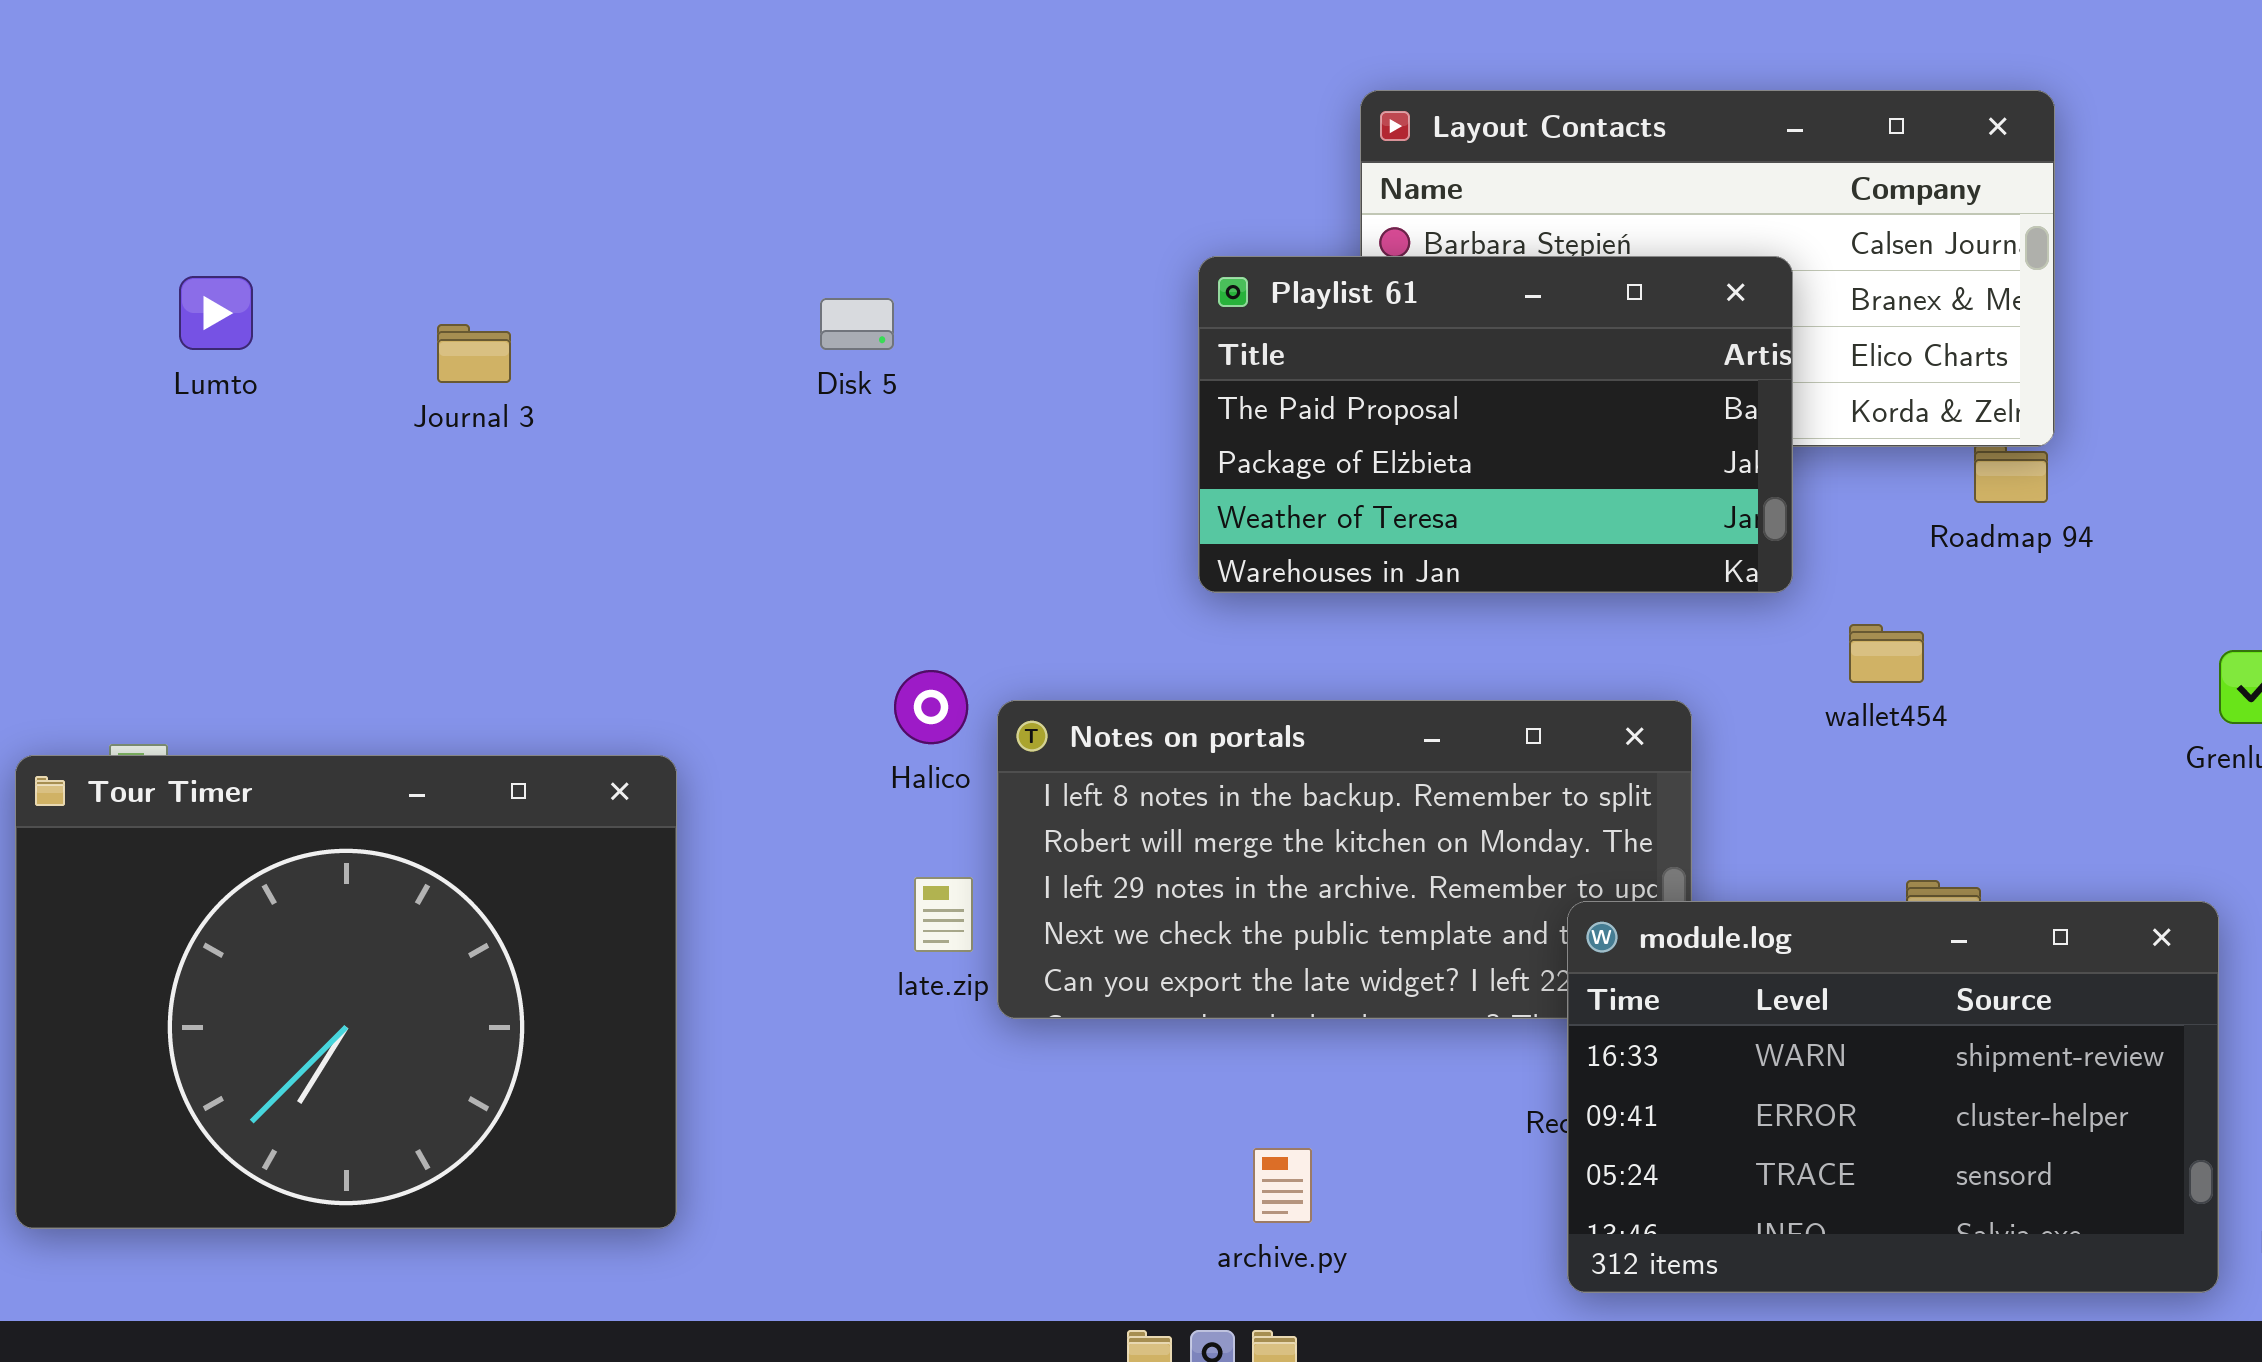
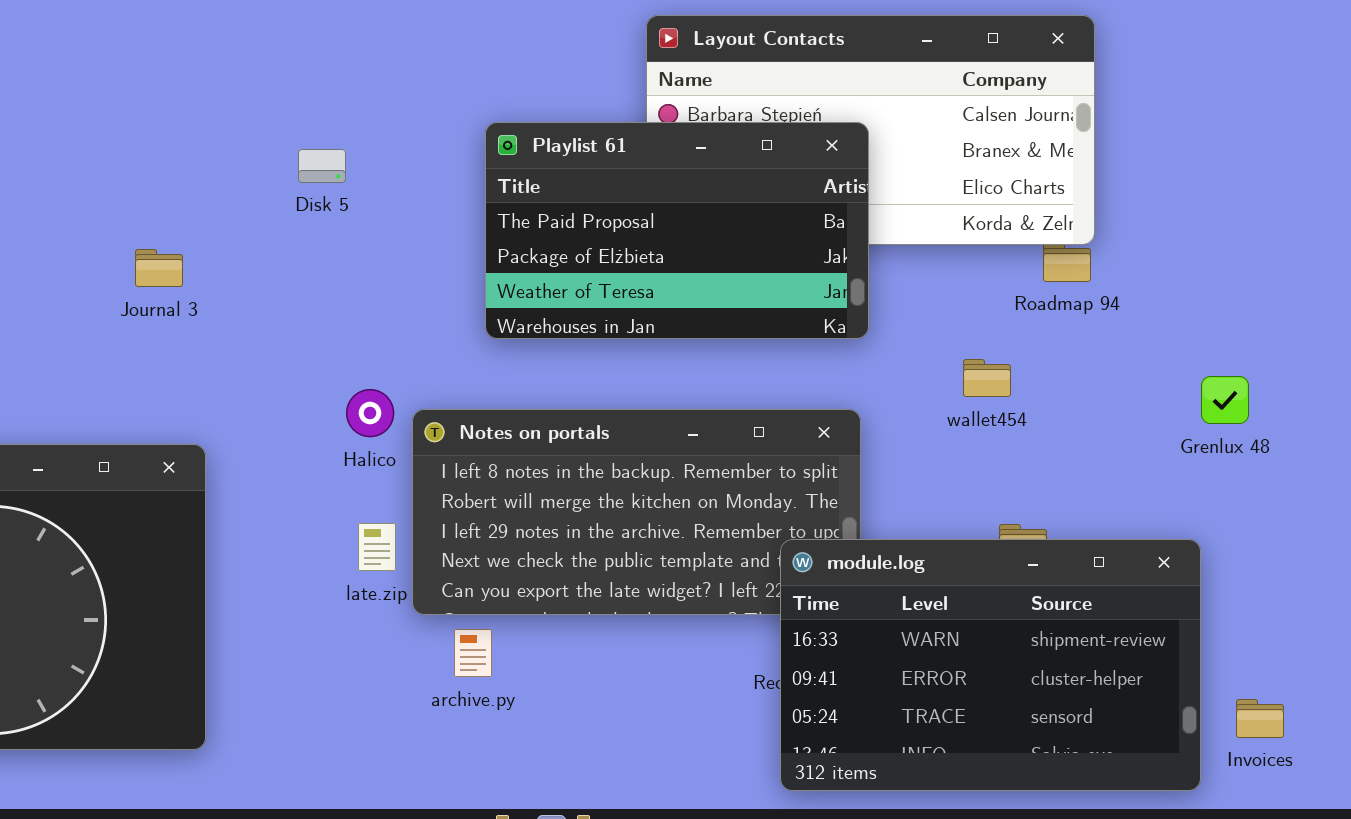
Playlist 61: [1198,256,1793,593] -> [485,122,869,339], moved
Journal 3: [437,324,511,383] -> [135,249,183,287], moved
archive.py: [1253,1148,1312,1223] -> [454,629,492,677], moved

